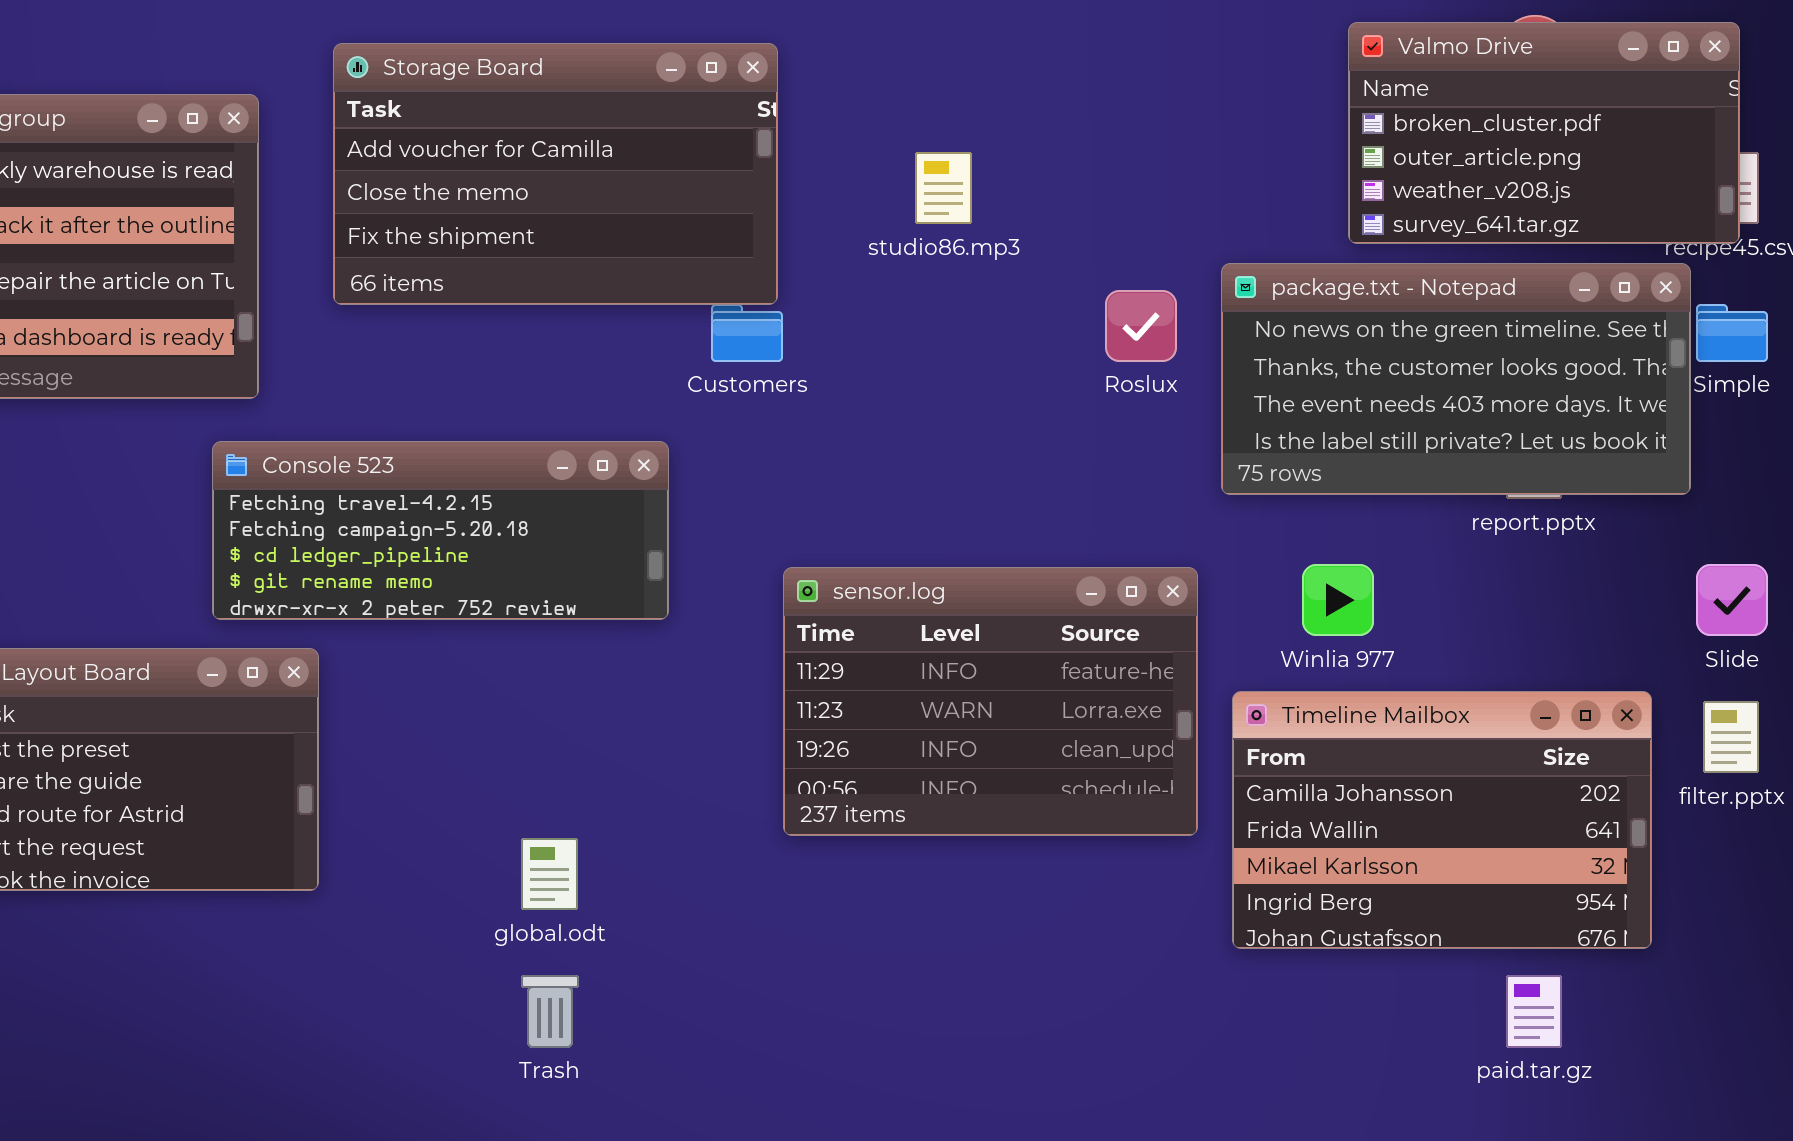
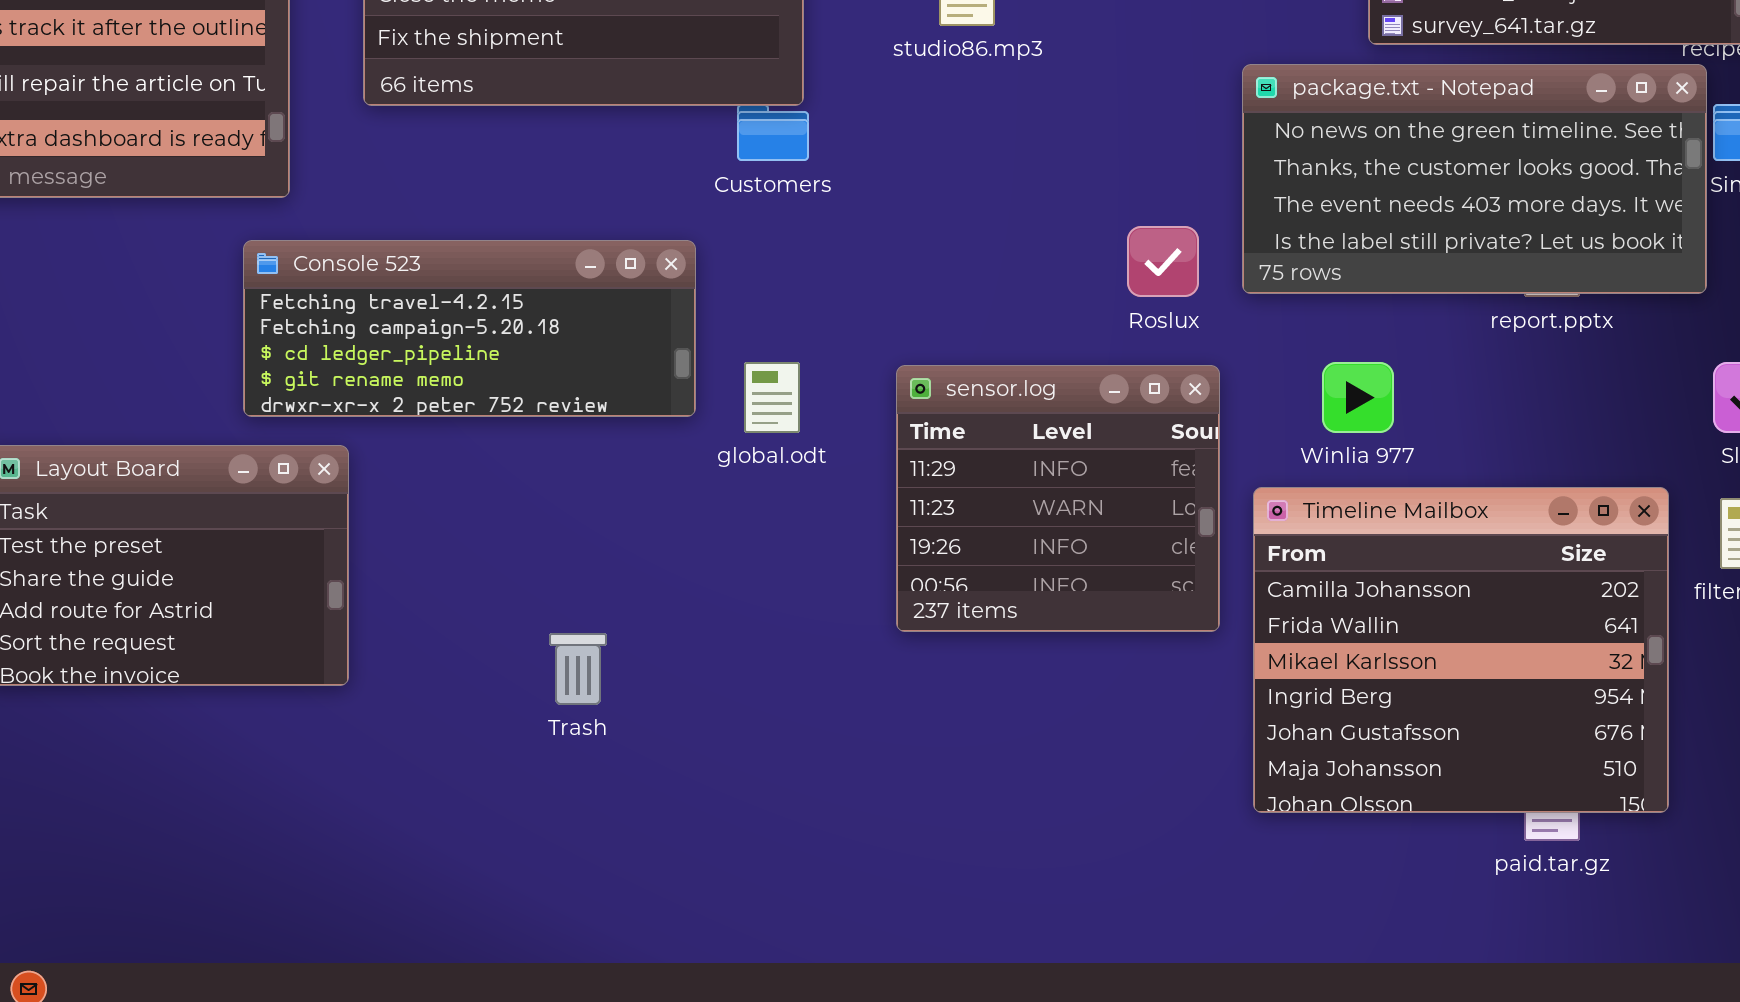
Roslux: [1105,290,1177,362] -> [1127,226,1199,297], moved
sensor.log: [783,567,1198,836] -> [896,365,1220,632], resized
Timeline Mailbox: [1232,691,1652,949] -> [1253,487,1669,813], resized
global.odt: [521,838,578,910] -> [744,362,800,433], moved
Trash: [521,975,579,1048] -> [549,633,607,705], moved

